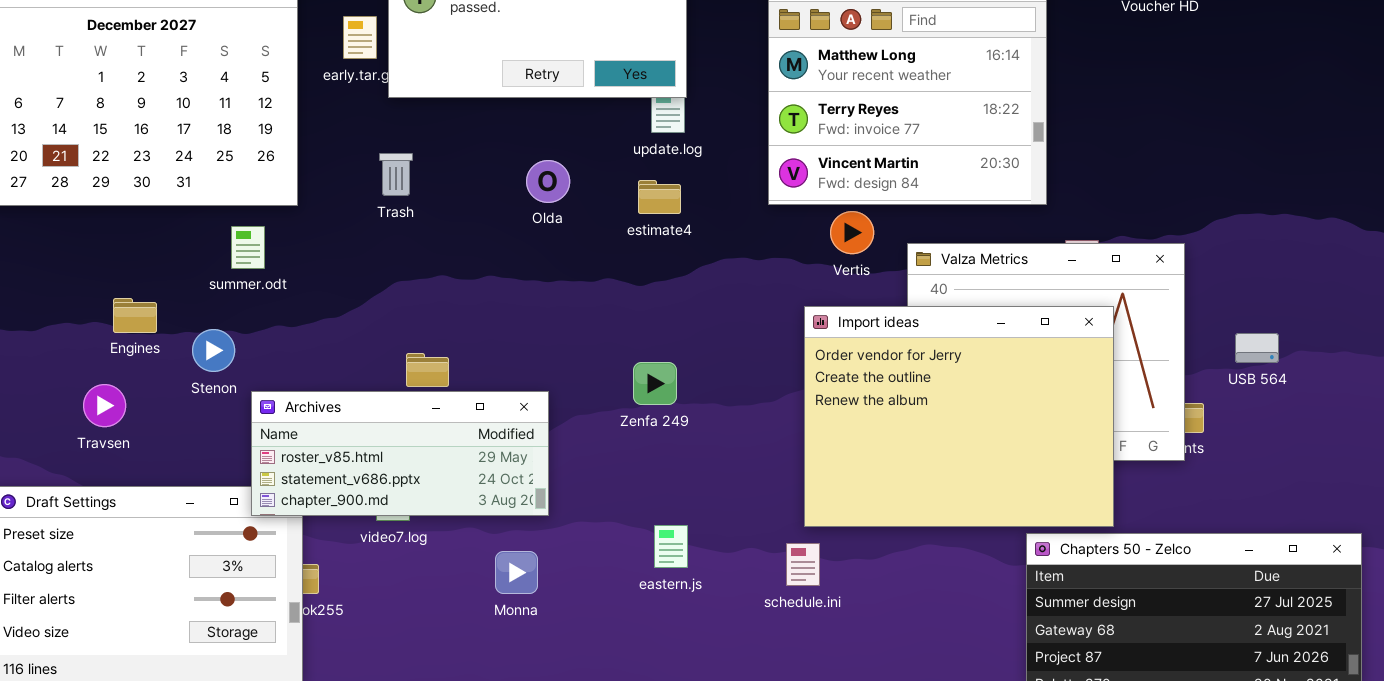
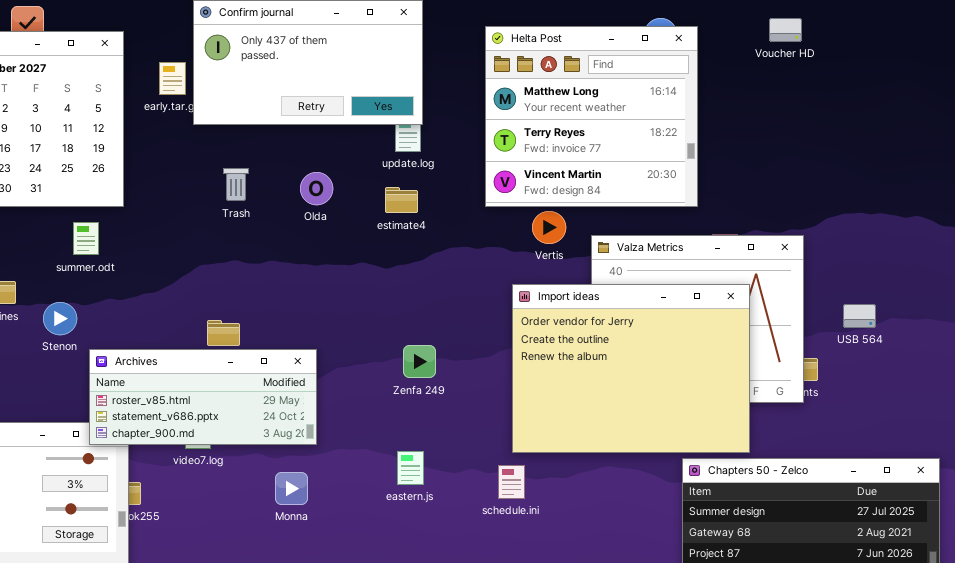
Trash: [379,153,413,196] -> [223,168,249,201], moved
Zenfa 249: [633,362,677,405] -> [403,345,436,378], moved

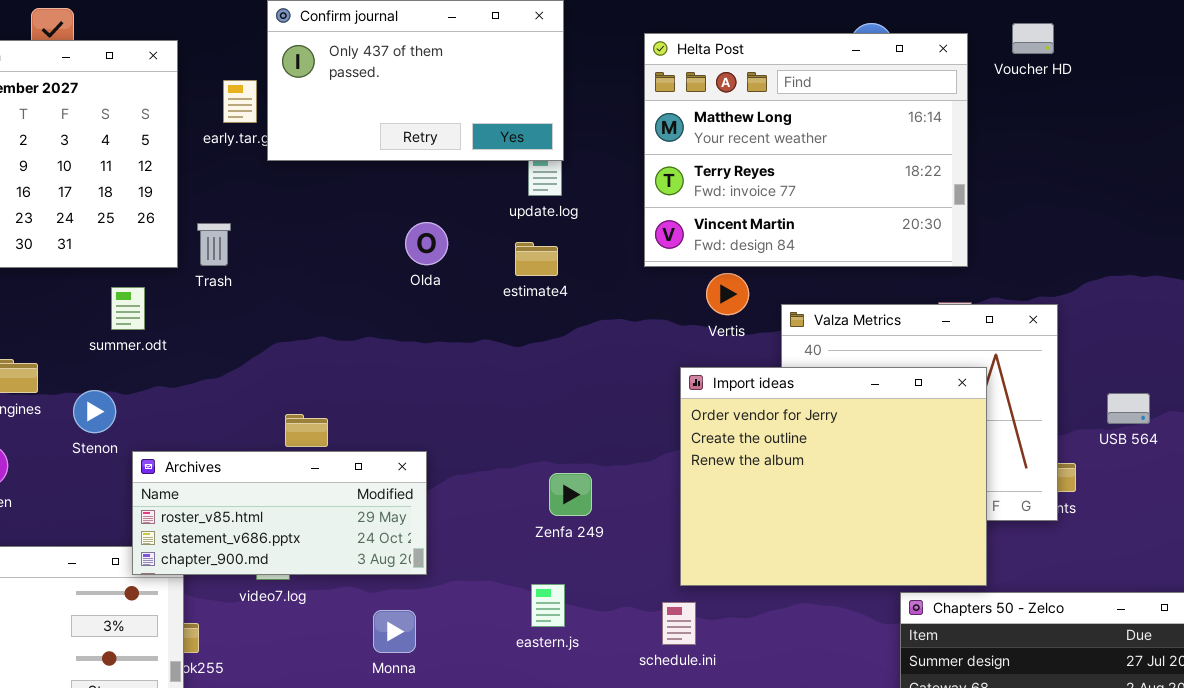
Helta Post: [485,26,698,207] -> [644,33,968,267], resized
Trash: [223,168,249,201] -> [197,223,231,266], moved
Zenfa 249: [403,345,436,378] -> [549,473,592,516], moved

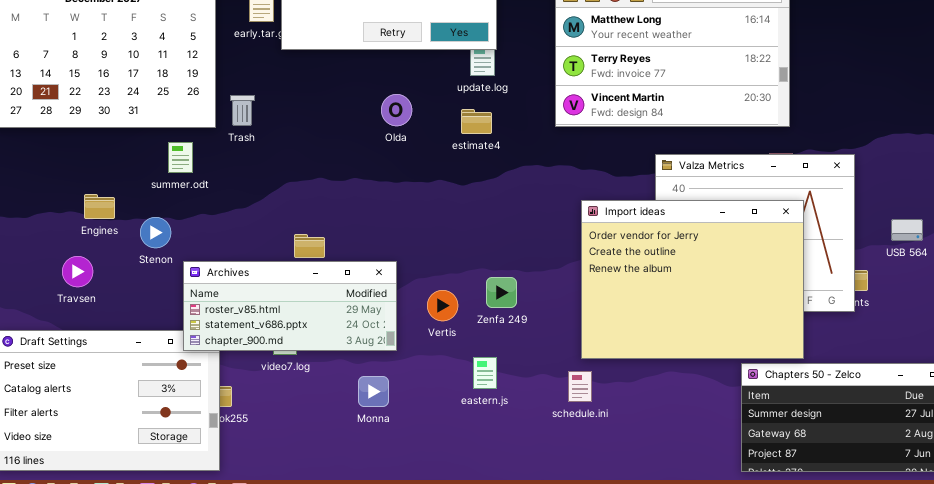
Vertis: [706,273,749,315] -> [427,290,458,321], moved

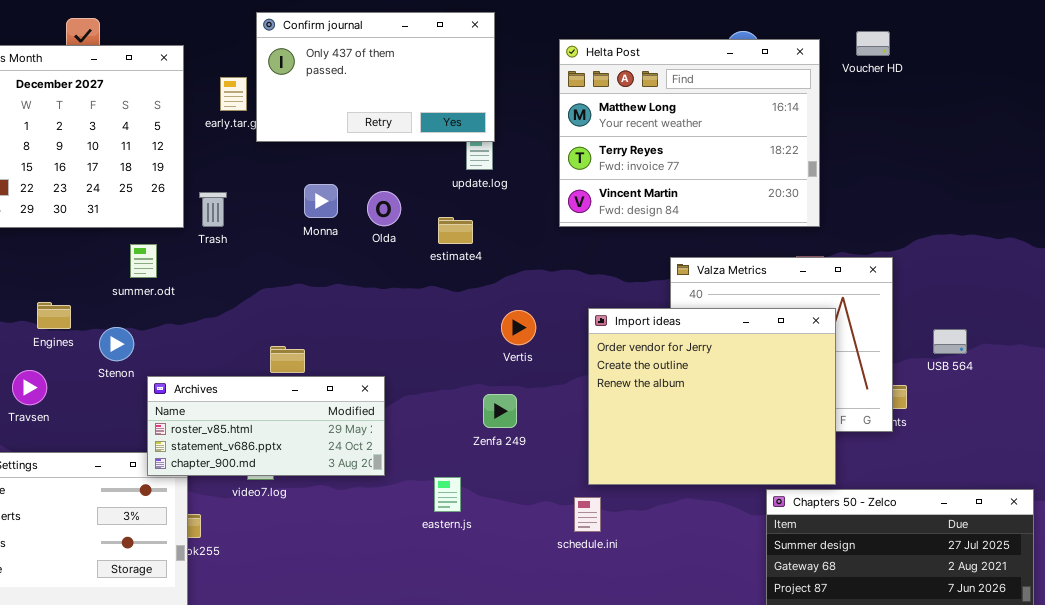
estimate4: [461,109,492,134] -> [438,217,473,244], moved
Vertis: [427,290,458,321] -> [501,310,536,345], moved
eastern.js: [473,357,497,389] -> [434,477,461,512], moved
Monna: [358,376,389,407] -> [304,184,338,218], moved

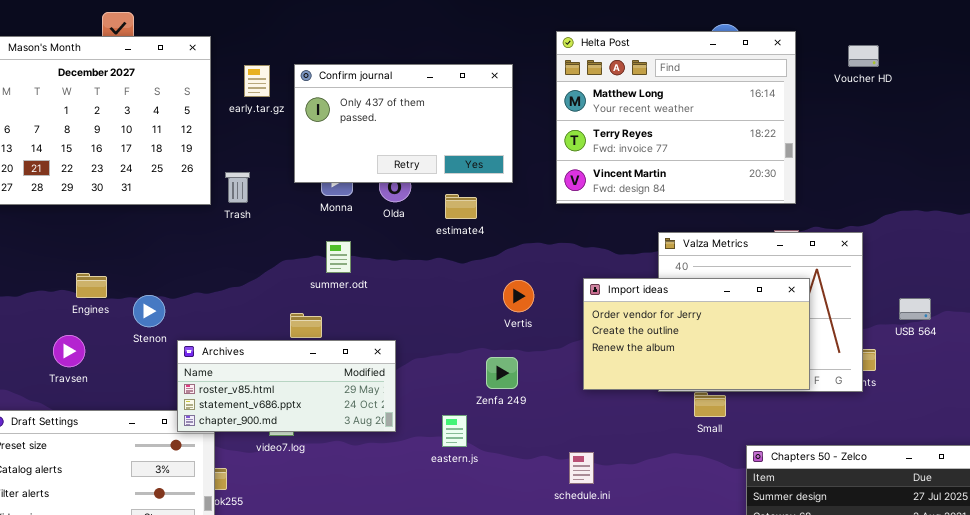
Confirm journal: [256,12,495,142] -> [294,64,513,183], moved
Voucher HD: [856,31,890,56] -> [848,45,879,67], moved
summer.odt: [130,244,157,278] -> [326,241,351,273], moved
Import ideas: [588,308,836,485] -> [583,278,810,390], resized
eastern.js: [434,477,461,512] -> [442,415,467,447], moved

